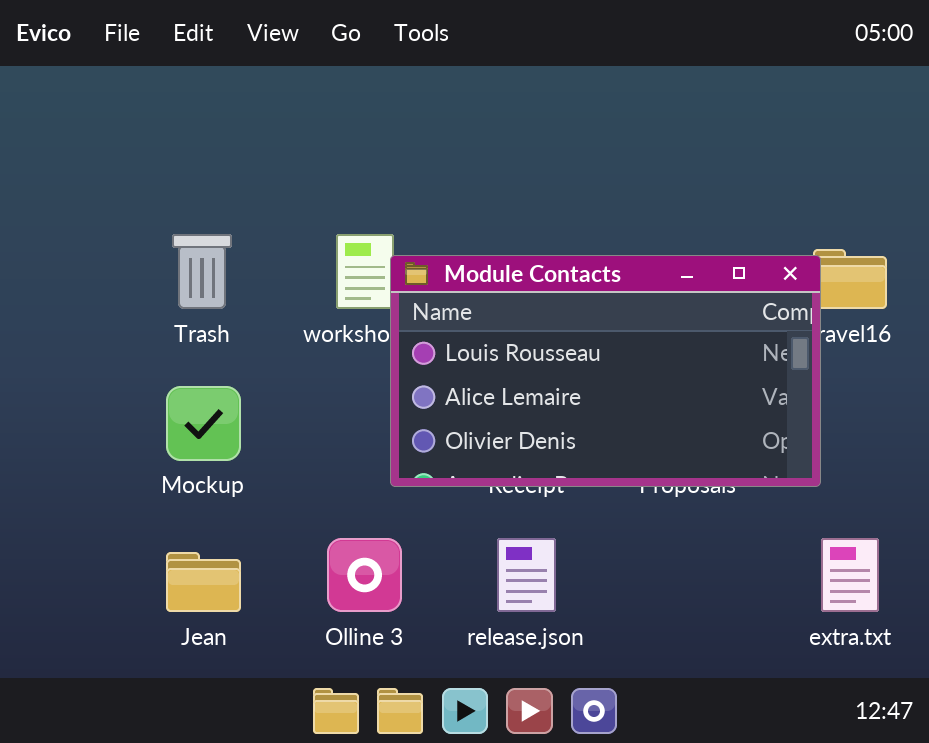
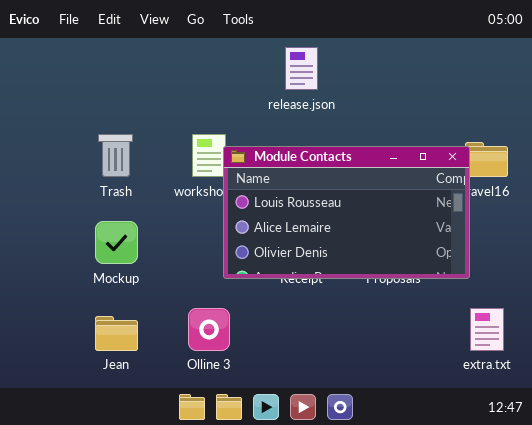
release.json: [497,538,556,612] -> [285,47,318,90], moved

